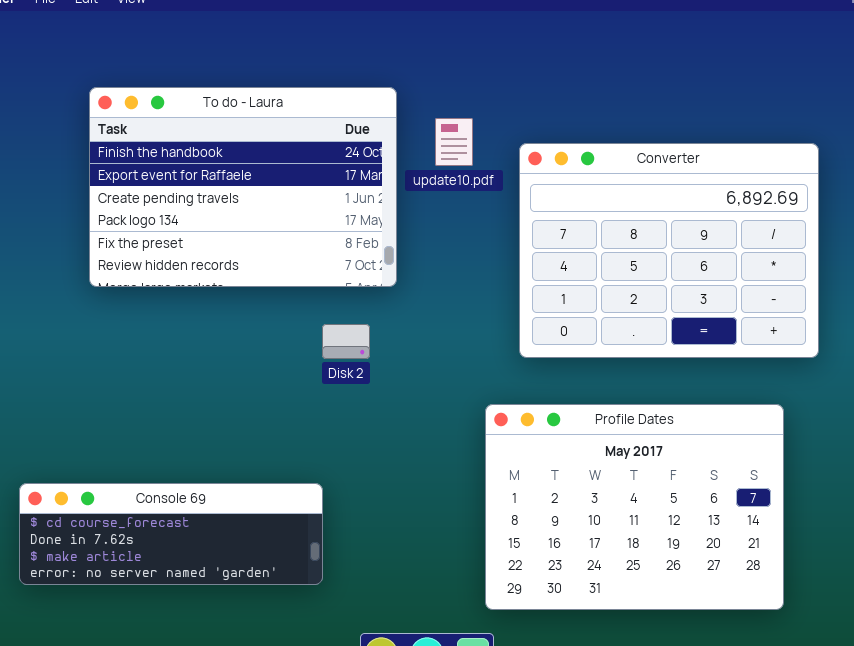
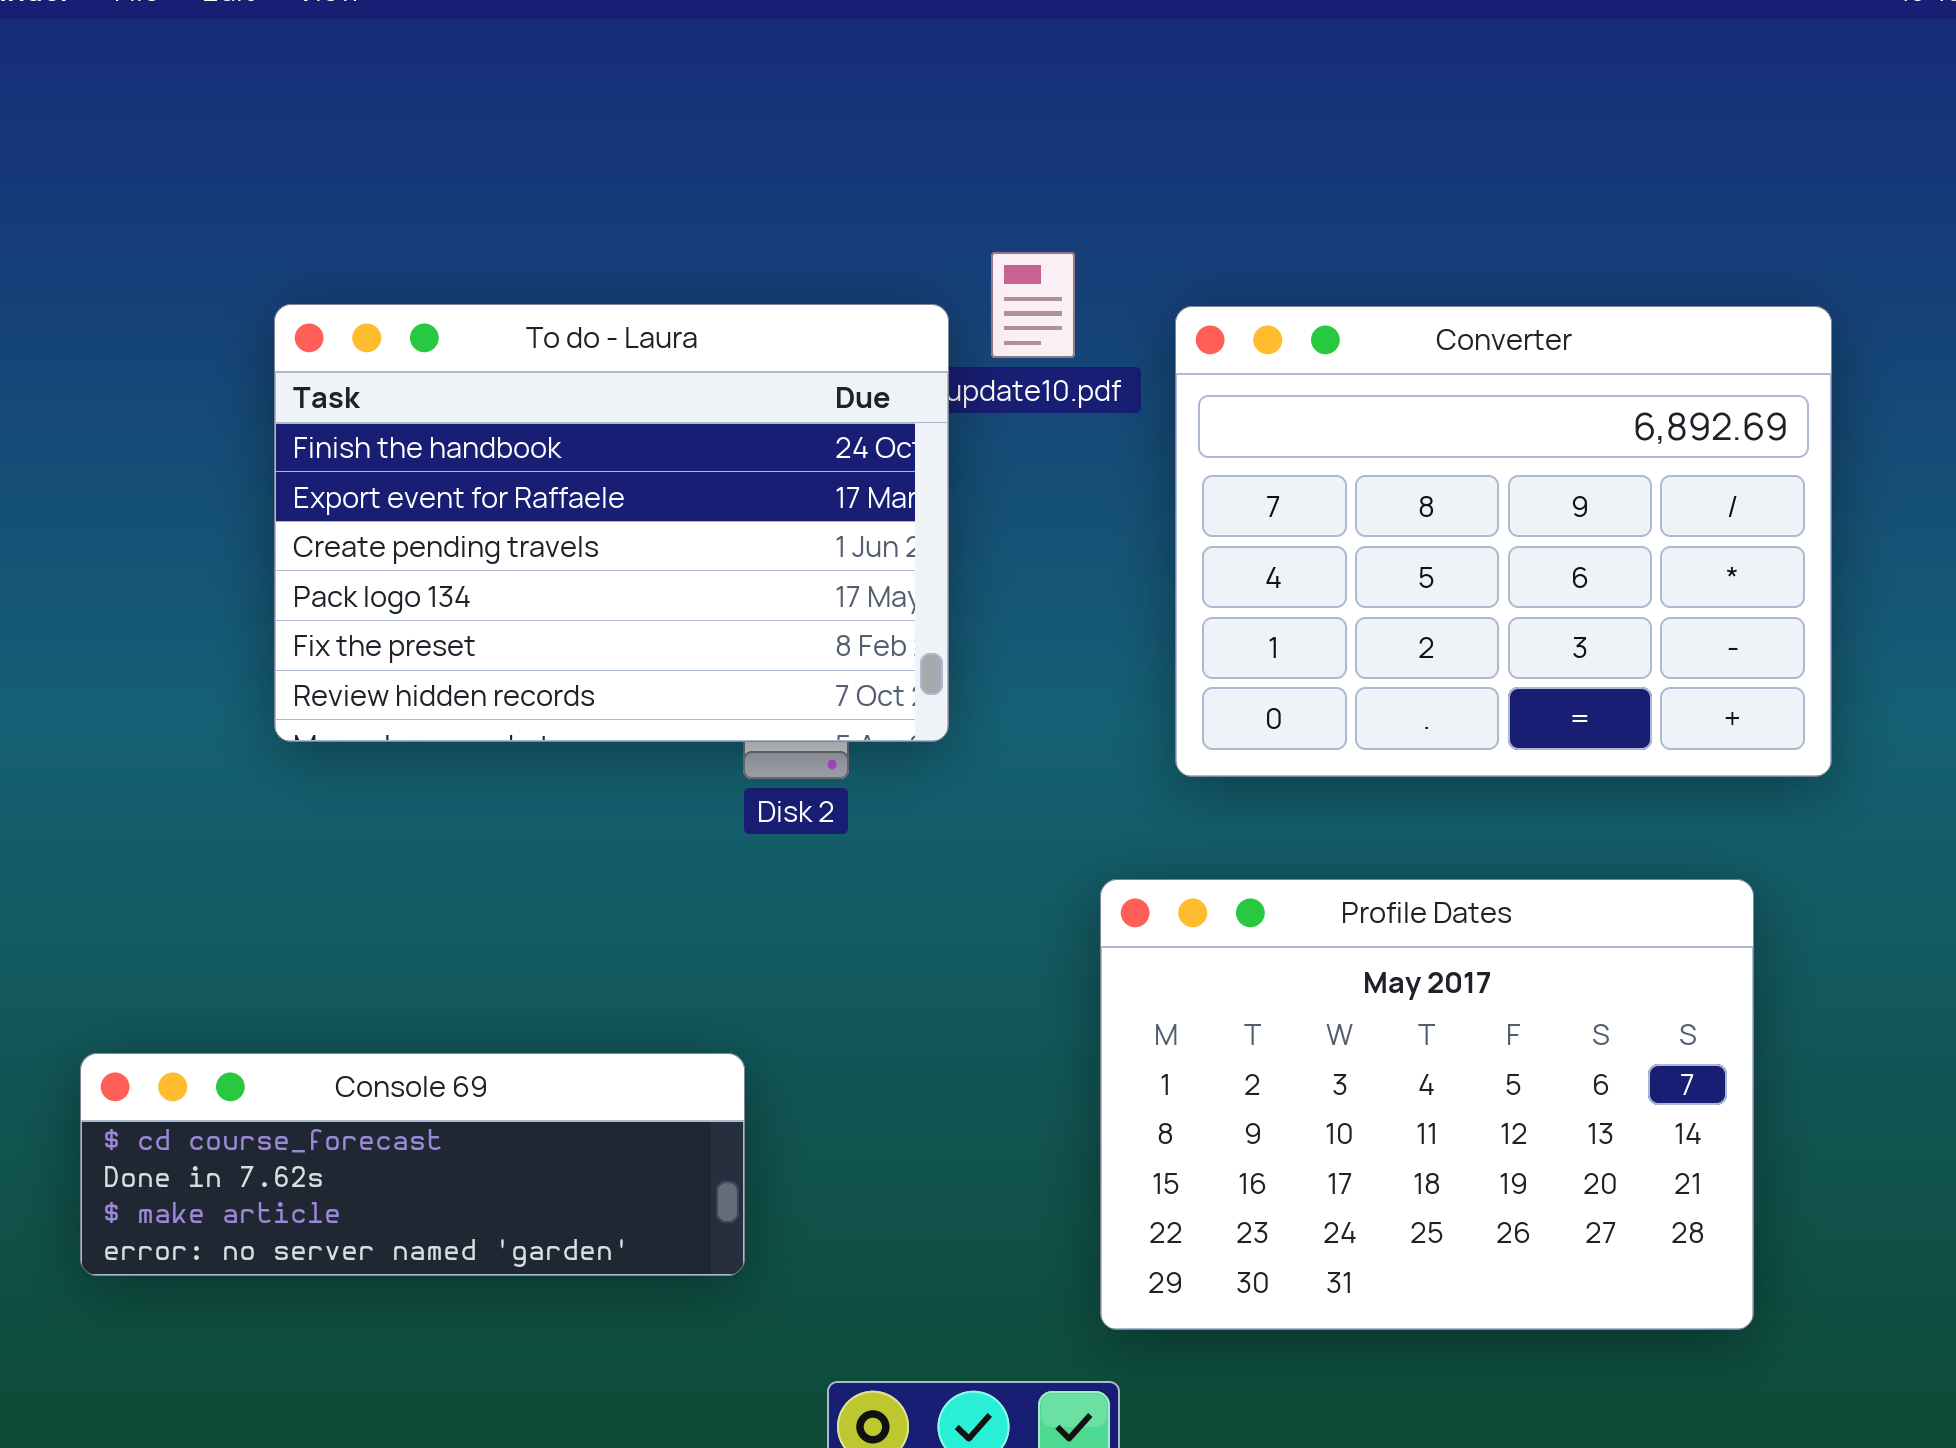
To do - Laura: [89,87,397,287] -> [274,304,949,742], moved

